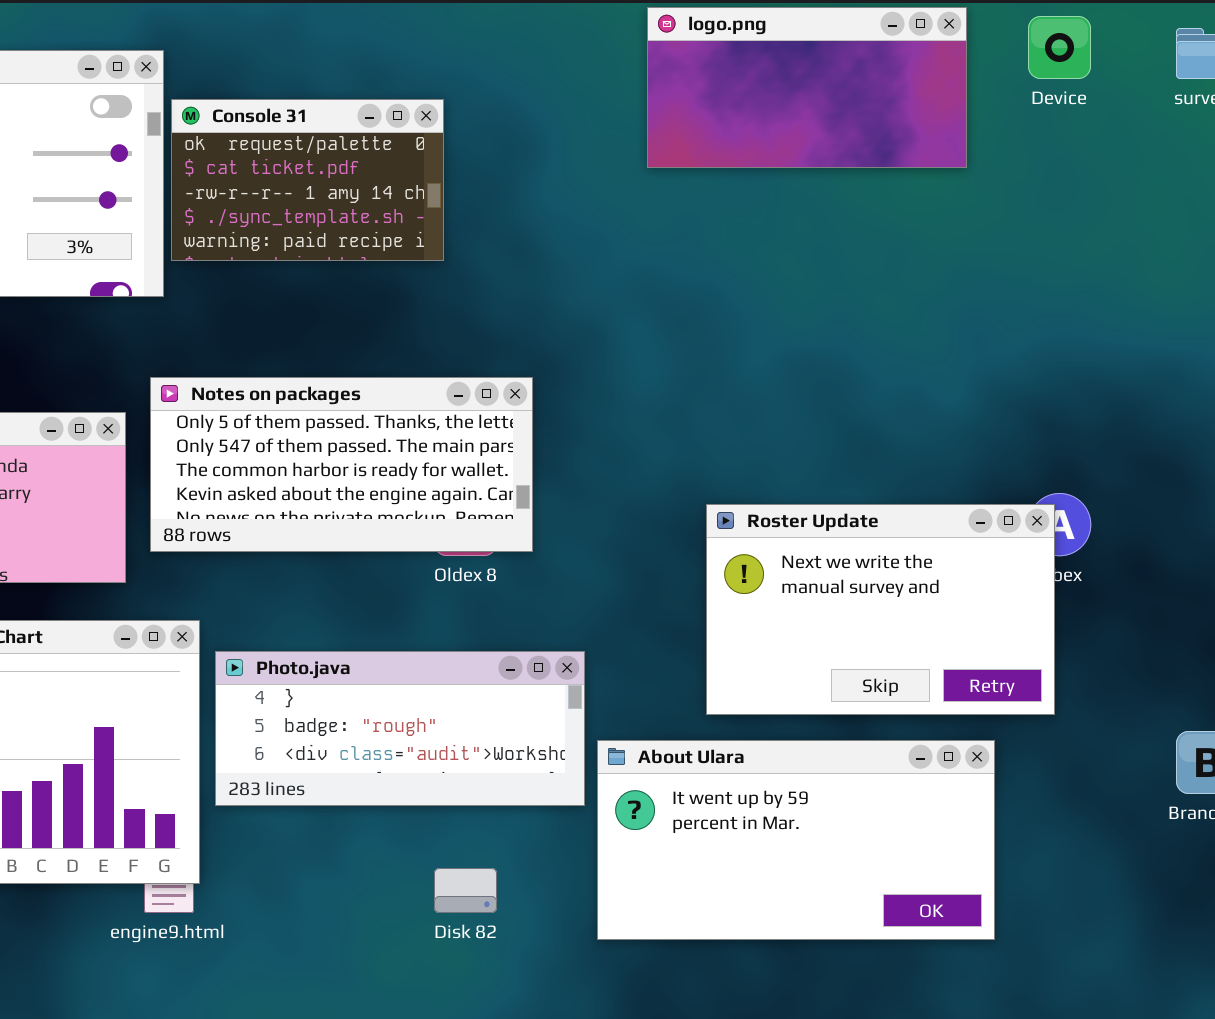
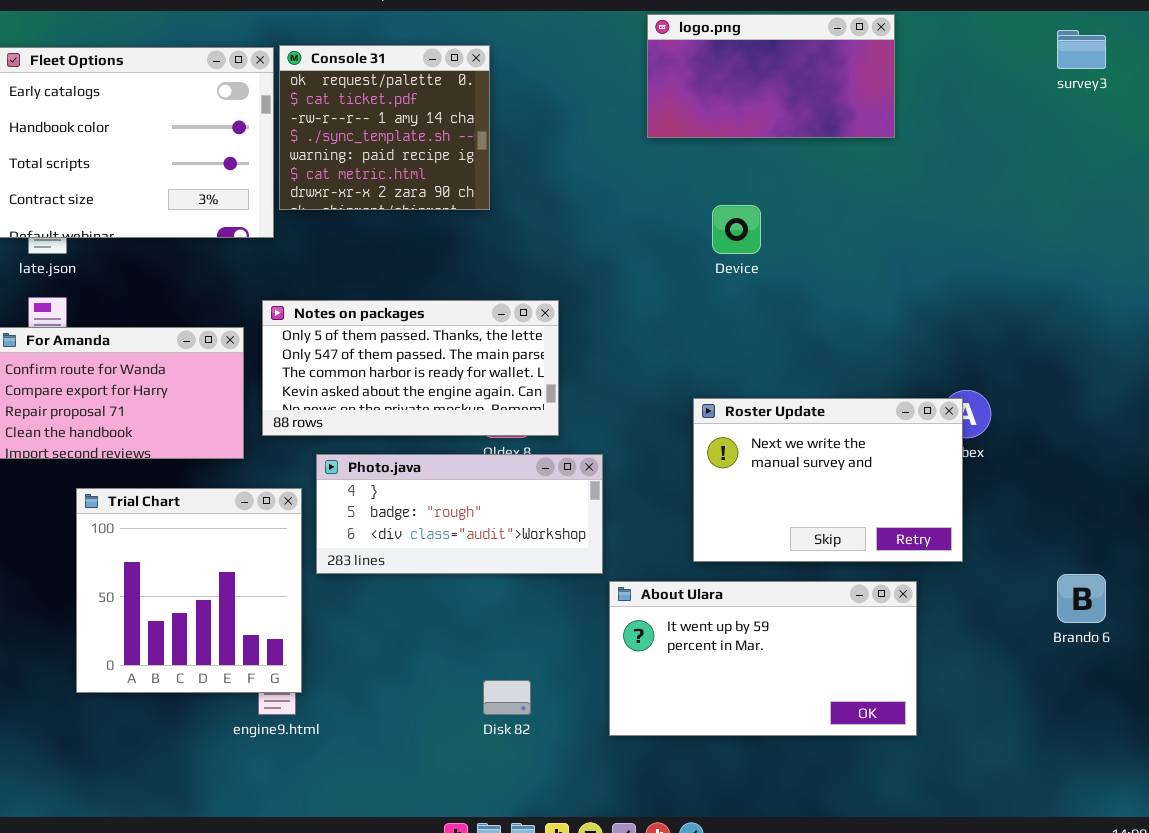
Device: [1028,16,1091,79] -> [712,205,761,254], moved
Console 31: [171,99,444,261] -> [279,45,490,210], resized
Photo.java: [215,651,585,806] -> [316,454,603,574], moved

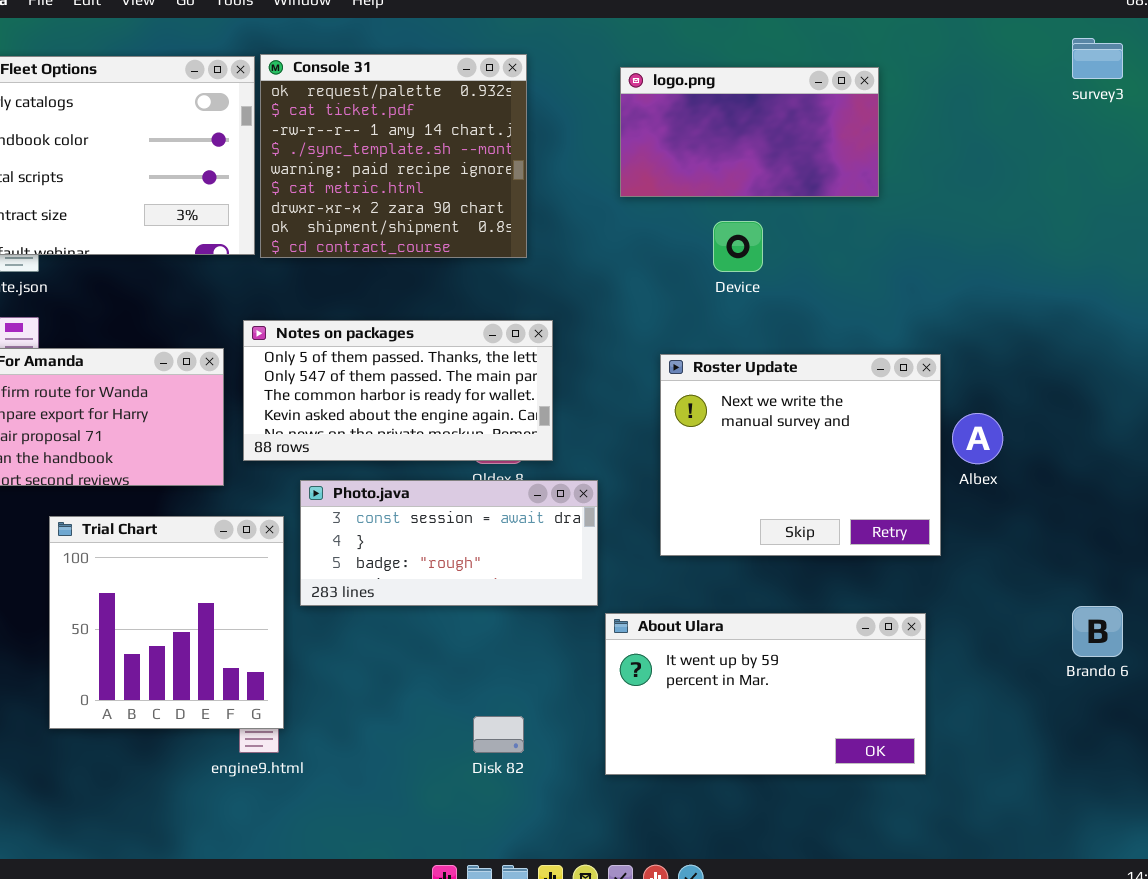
logo.png: [647,14,895,138] -> [620,67,879,197], moved
Console 31: [279,45,490,210] -> [260,54,527,258], resized
Roster Update: [693,398,963,562] -> [660,354,941,556], moved, resized
Photo.java: [316,454,603,574] -> [300,480,598,606], scrolled up 1 row

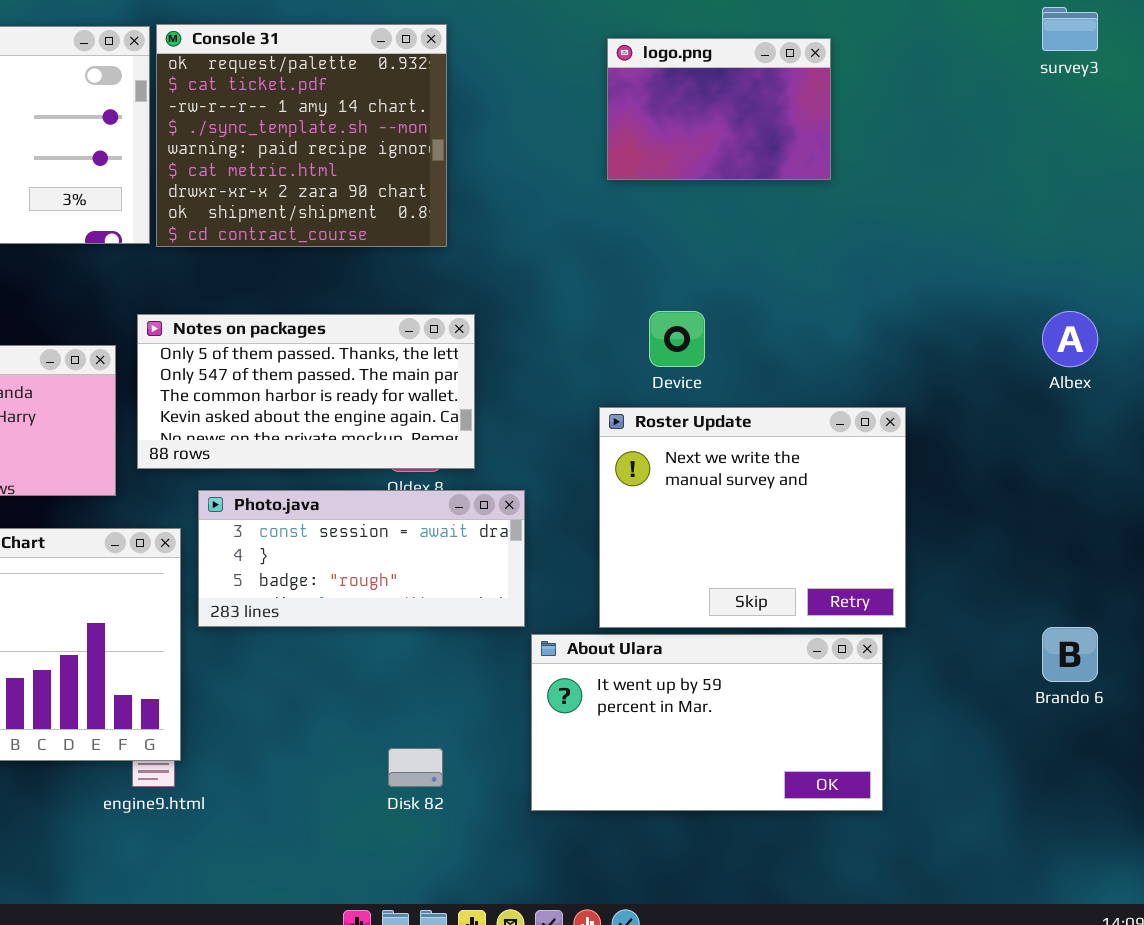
logo.png: [620,67,879,197] -> [607,38,831,180], resized
Device: [713,221,763,272] -> [649,311,705,367], moved
Roster Update: [660,354,941,556] -> [599,407,906,628], moved
Albex: [952,413,1003,464] -> [1042,311,1098,367], moved

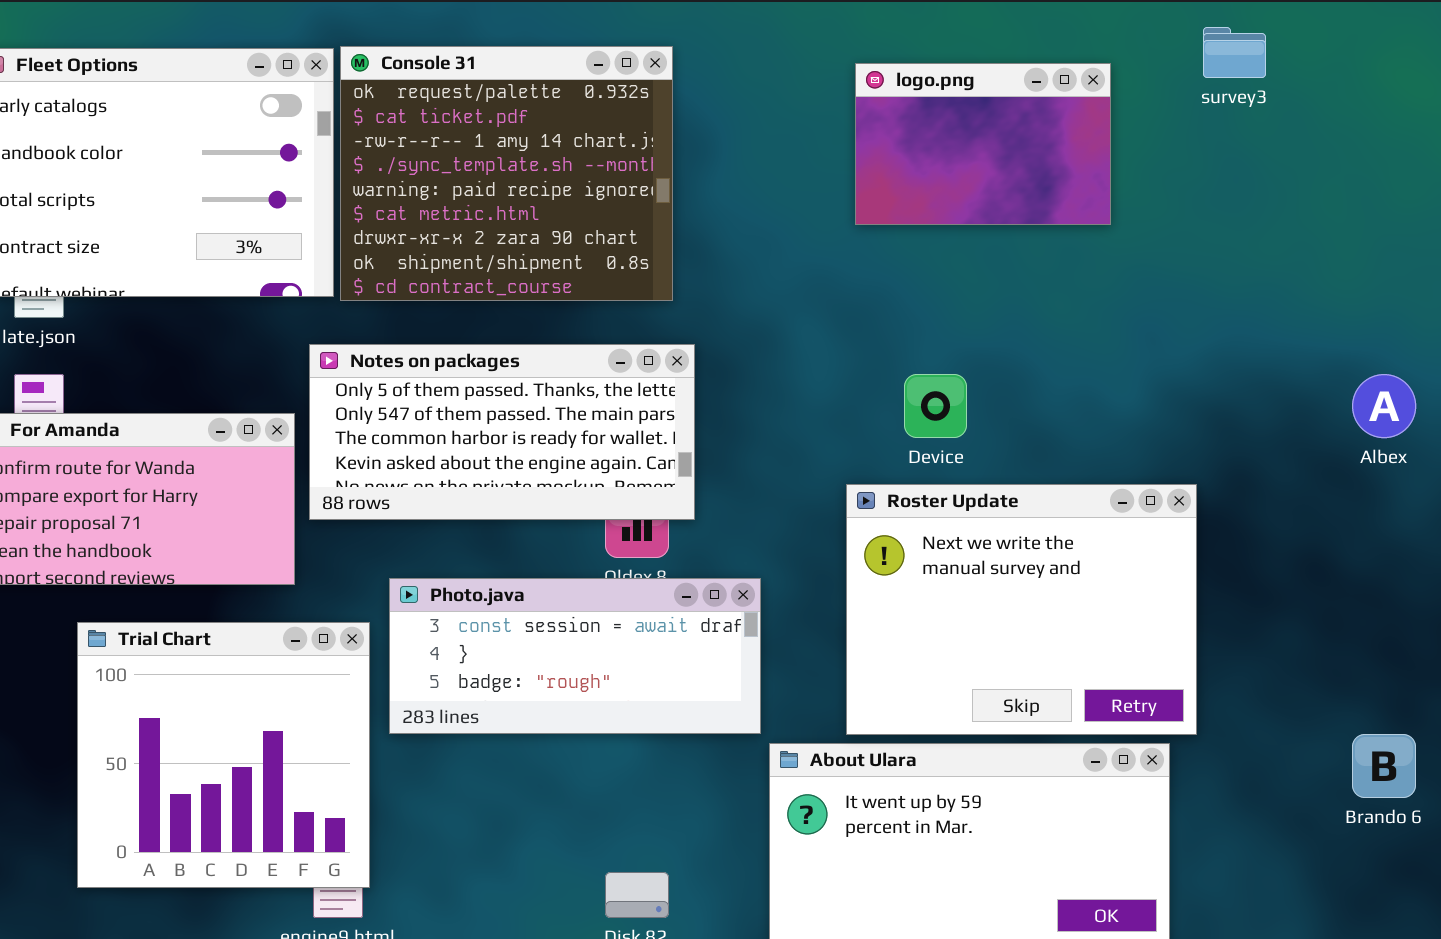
survey3: [1042,7,1098,51] -> [1203,27,1266,78], moved
Notes on packages: [137,314,475,469] -> [309,344,695,520], moved

